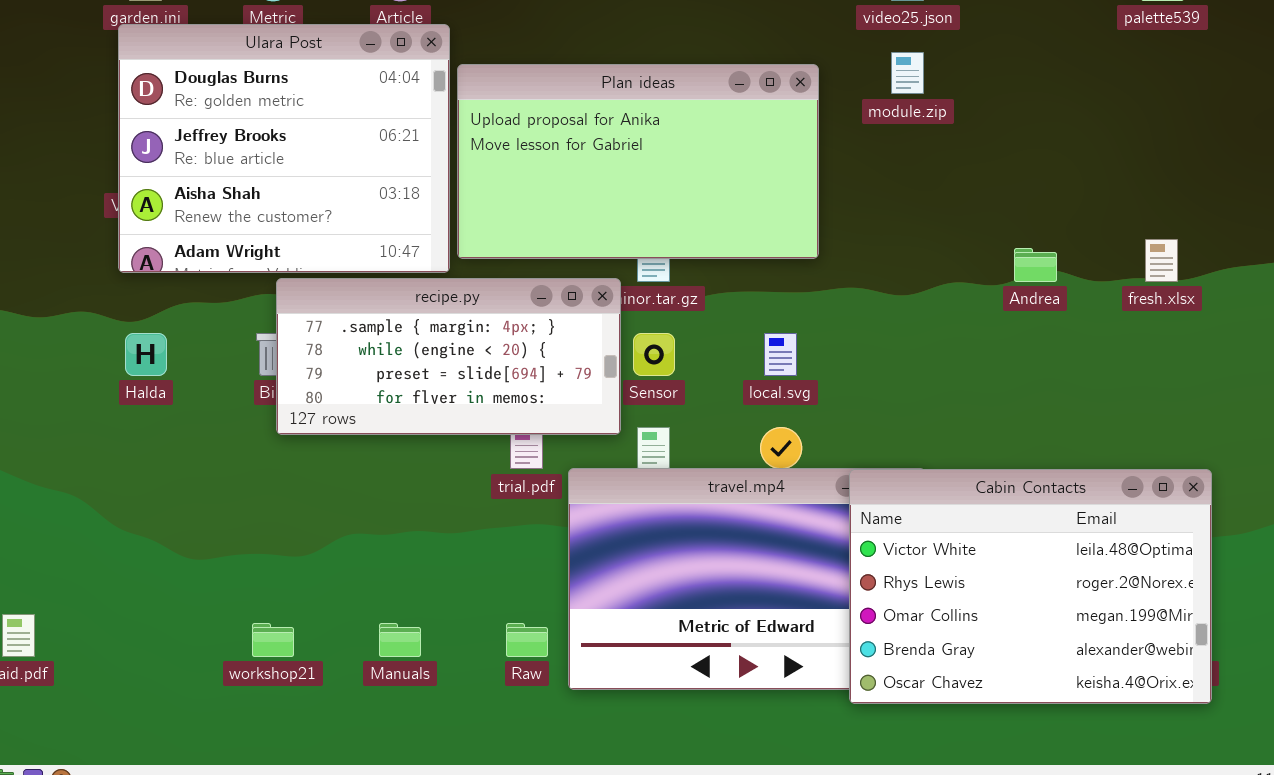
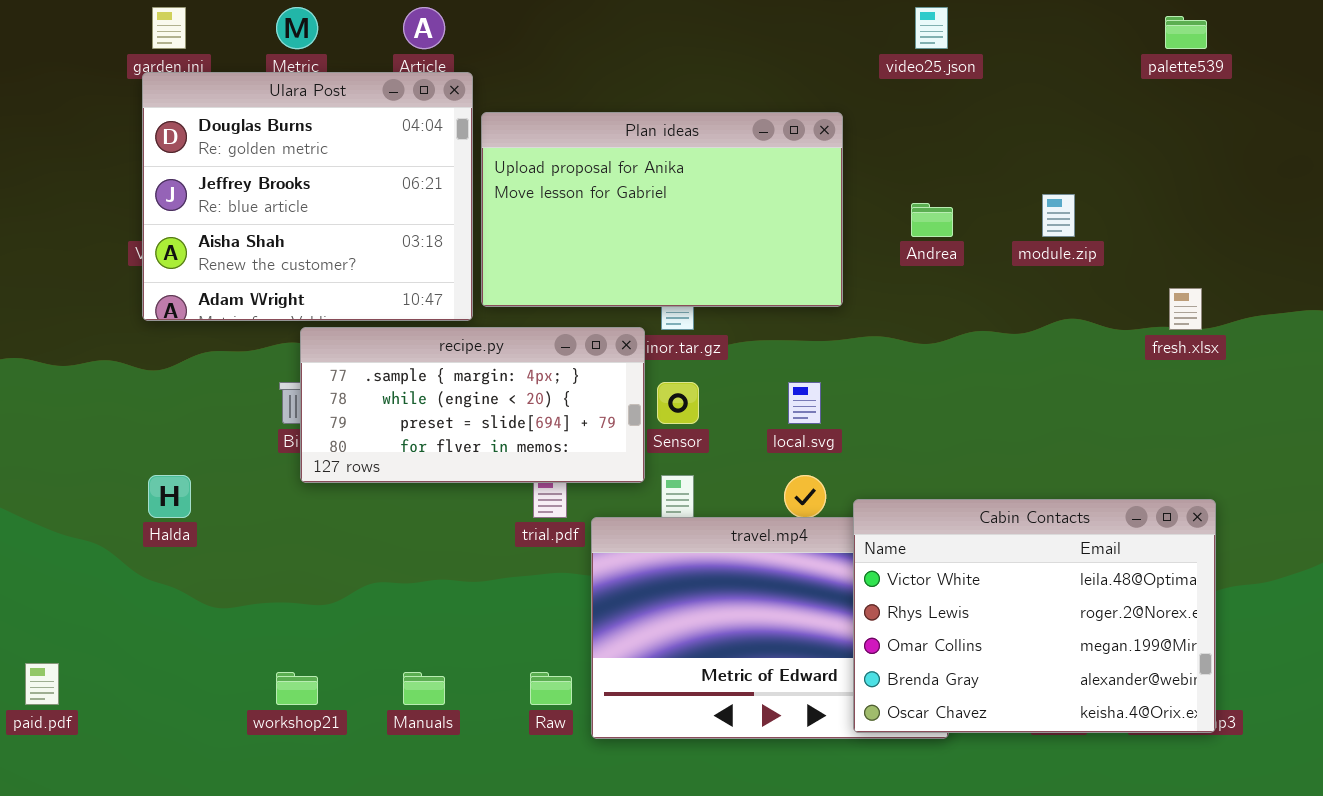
module.zip: [891,52,924,94] -> [1042,194,1075,237], moved
Andrea: [1014,248,1057,282] -> [911,203,953,237], moved
Halda: [125,333,167,376] -> [148,475,191,518], moved
Cabin Contacts: [849,469,1212,704] -> [853,499,1216,733], moved

